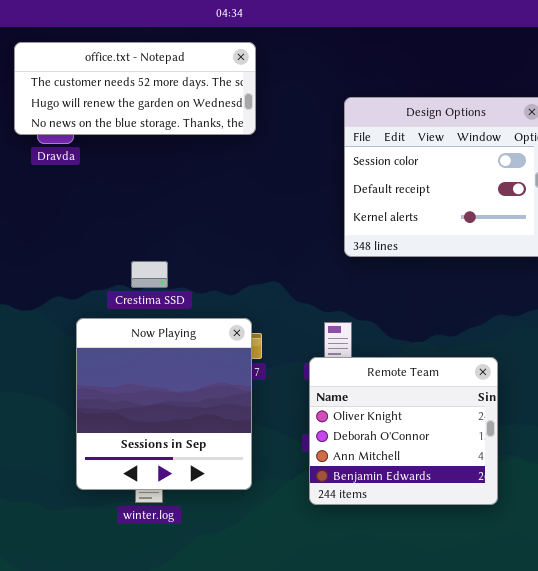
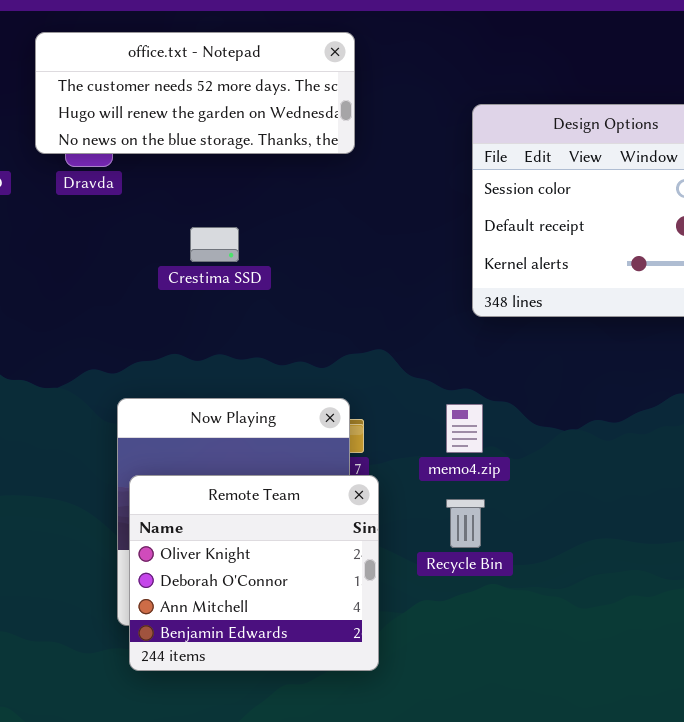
Crestima SSD: [131,261,168,288] -> [190,227,239,262], moved
Remote Team: [309,357,498,505] -> [129,475,379,671], moved

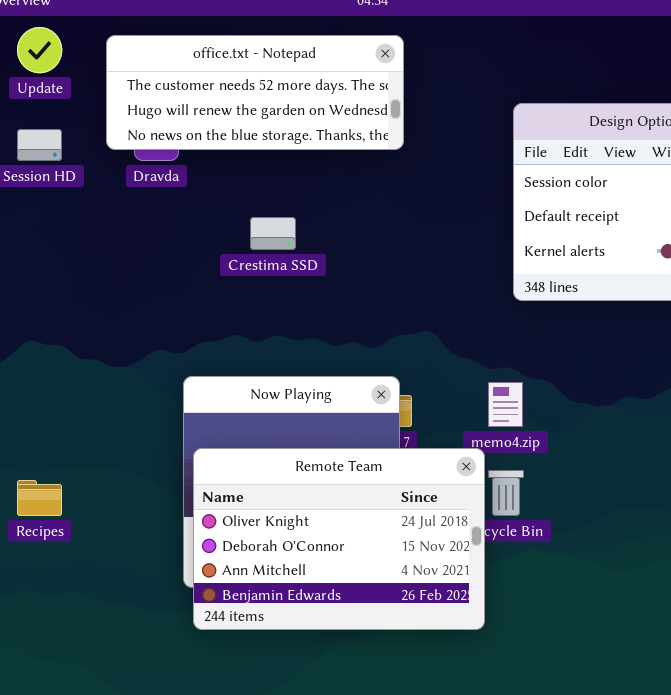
Remote Team: [129,475,379,671] -> [193,448,485,630], resized

